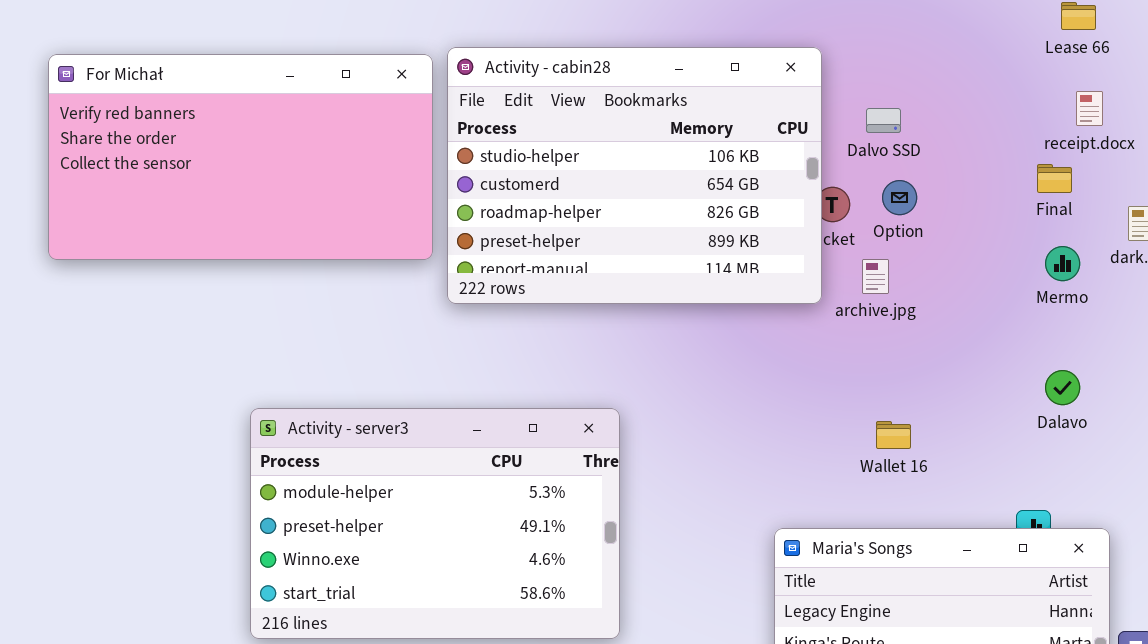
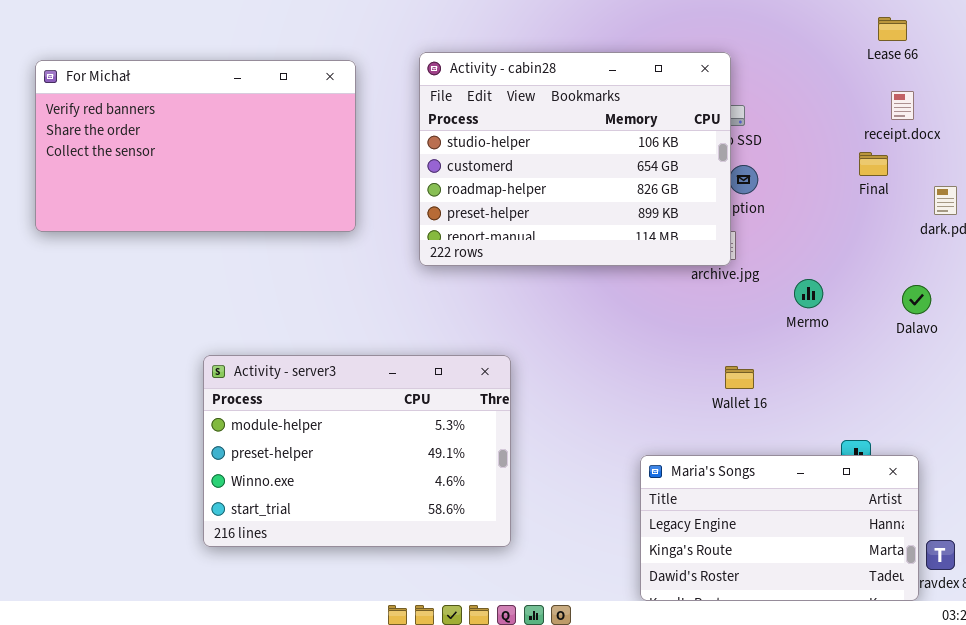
Activity - cabin28: [447,47,822,304] -> [419,52,731,266], moved
Mermo: [1045,246,1080,281] -> [794,279,823,308], moved
Dalavo: [1045,370,1080,405] -> [902,285,931,314], moved

